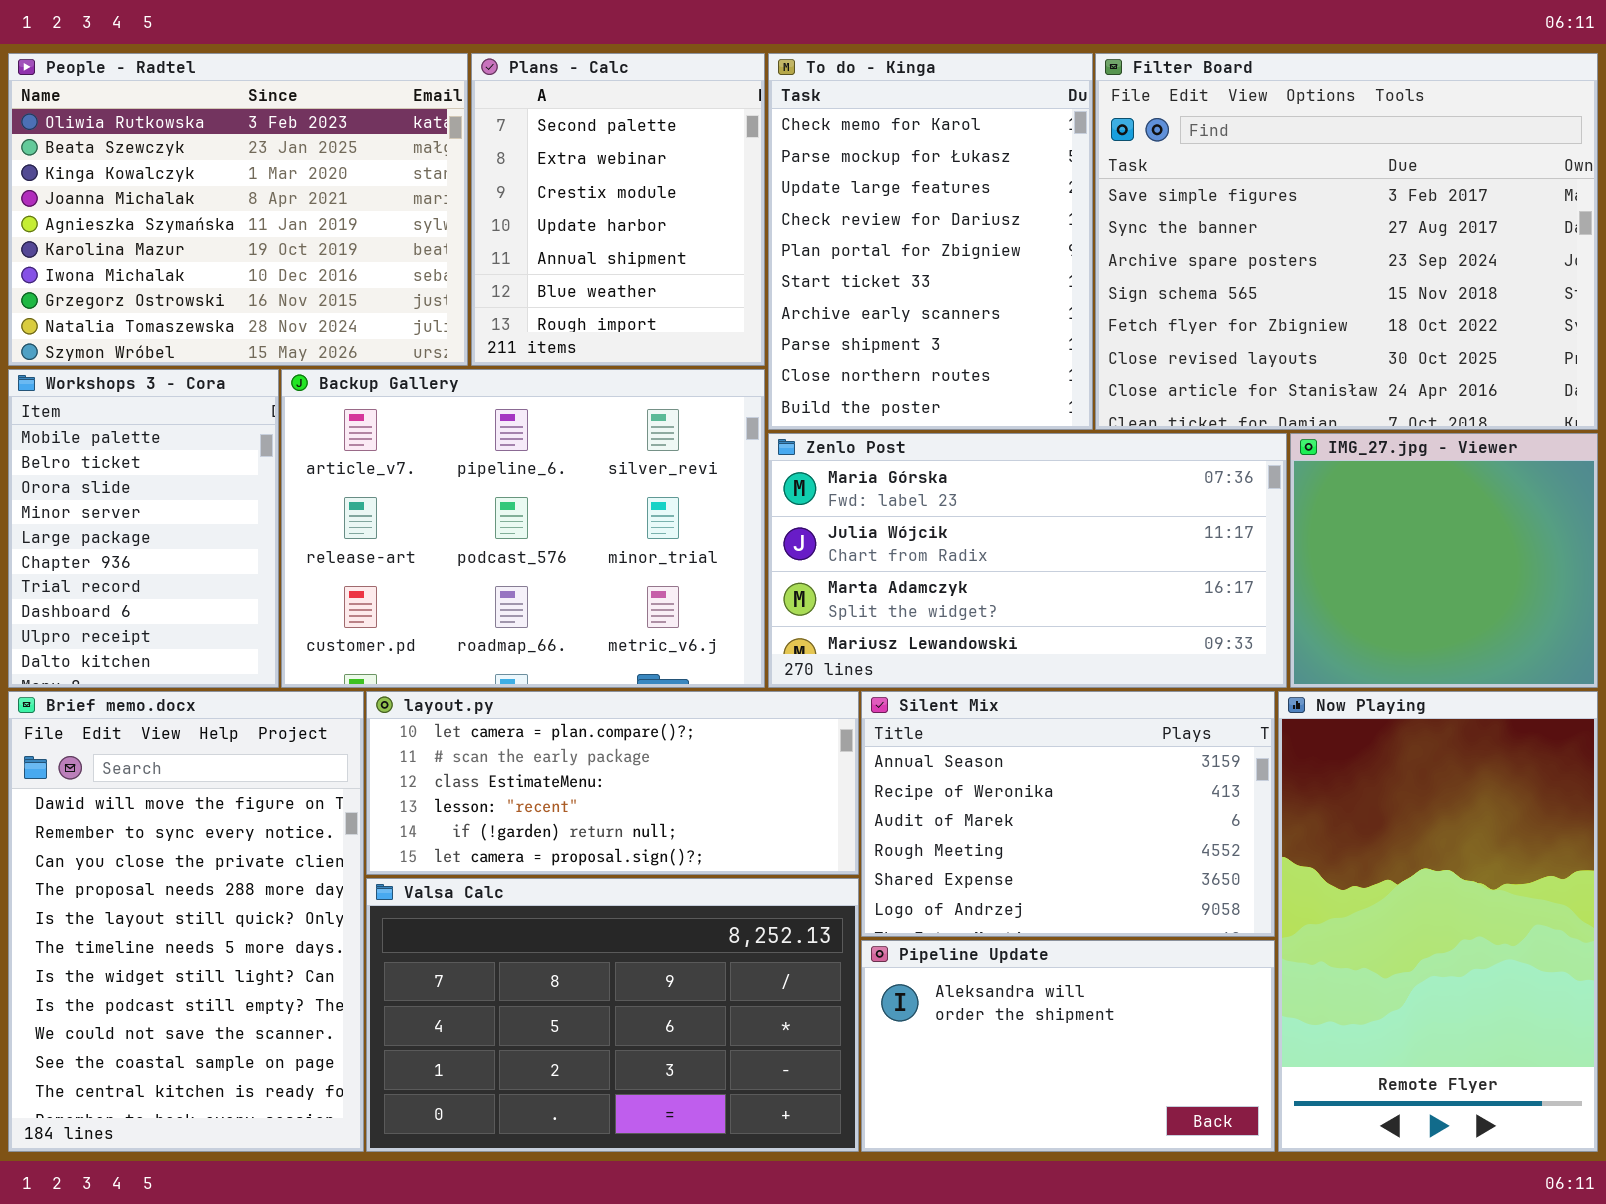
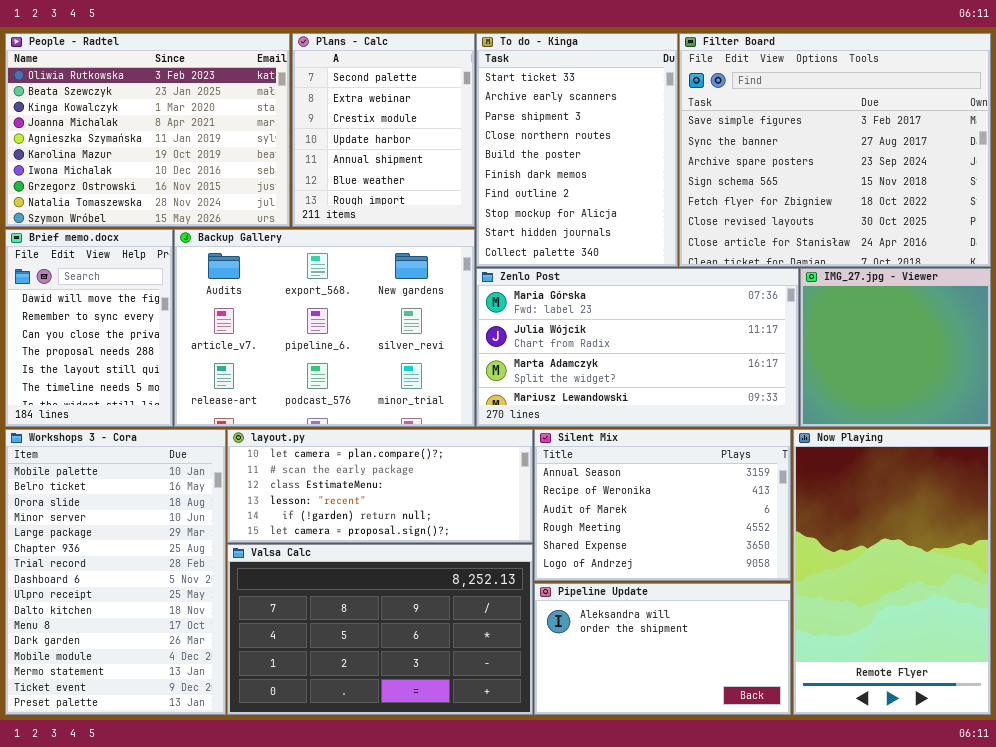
To do - Kinga: [768,53,1093,430] -> [476,33,678,267], scrolled down 5 rows
Workshops 3 - Cora: [8,369,279,688] -> [5,429,226,715], moved, resized
Backup Gallery: [281,369,765,688] -> [174,229,475,427], scrolled up 1 row
Brief memo.docx: [8,691,364,1152] -> [5,229,173,427], moved, resized

